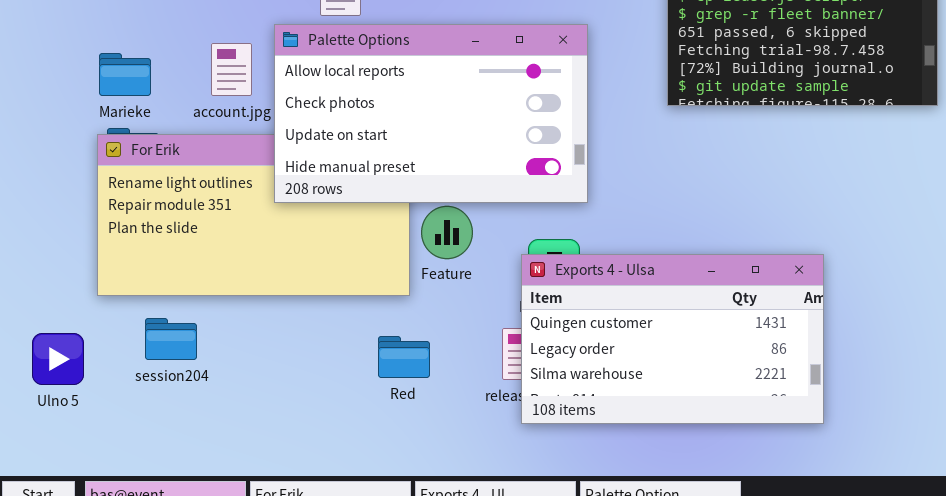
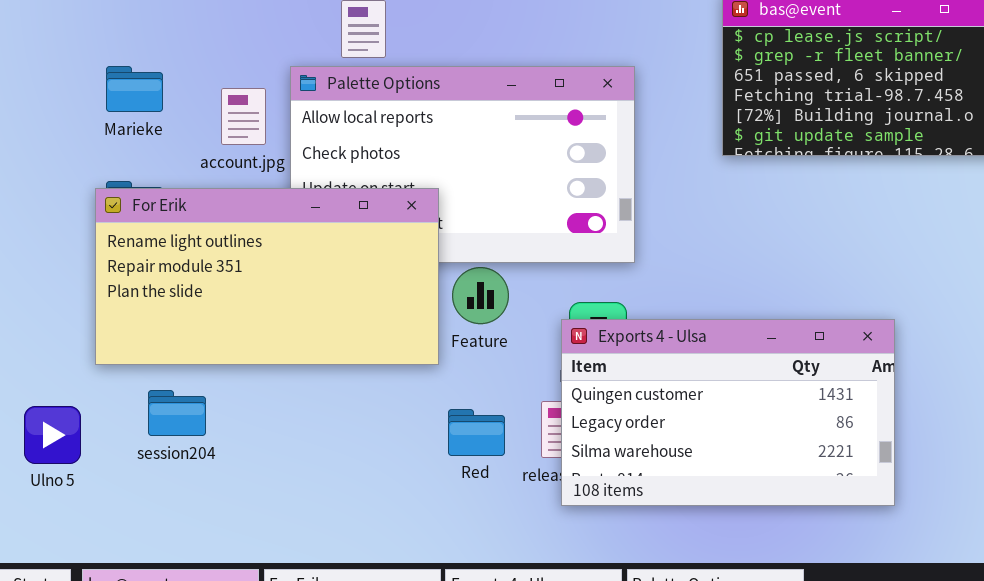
Marieke: [99,53,151,96] -> [106,66,163,112], moved
For Erik: [97,134,410,296] -> [95,188,439,365], raised
Red: [378,336,430,378] -> [448,409,505,456], moved

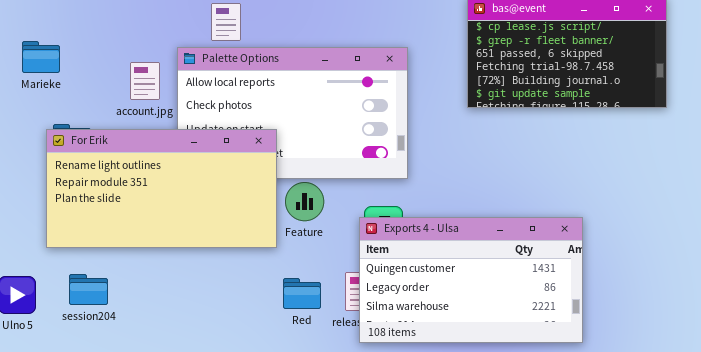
Marieke: [106,66,163,112] -> [22,41,60,73], moved
session204: [148,390,206,436] -> [69,274,108,305], moved

